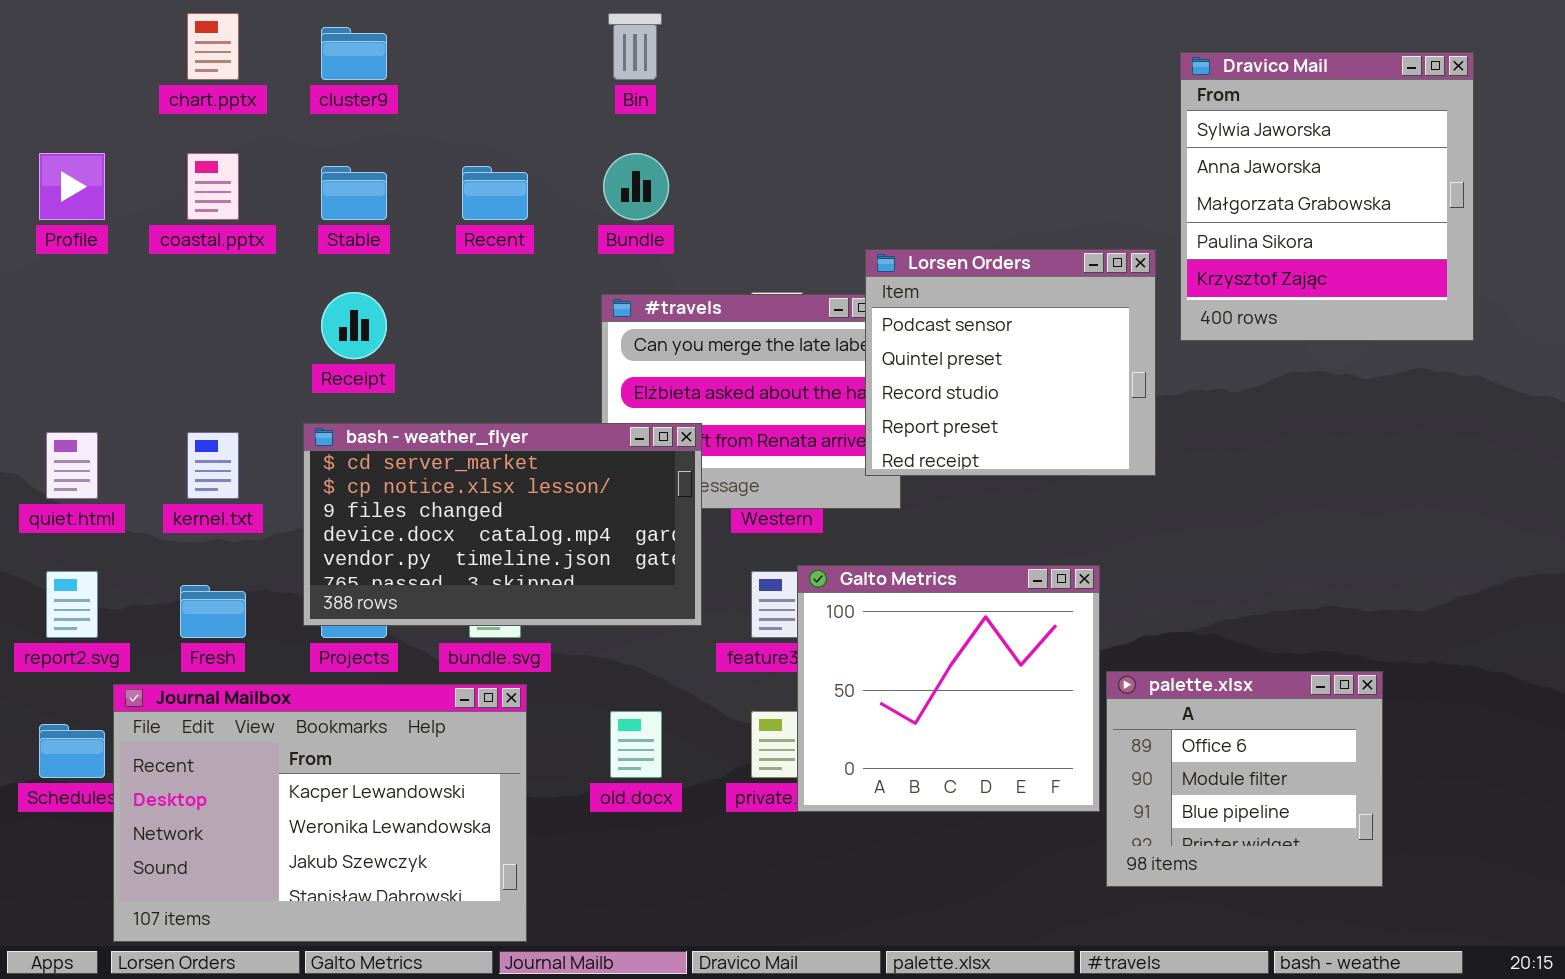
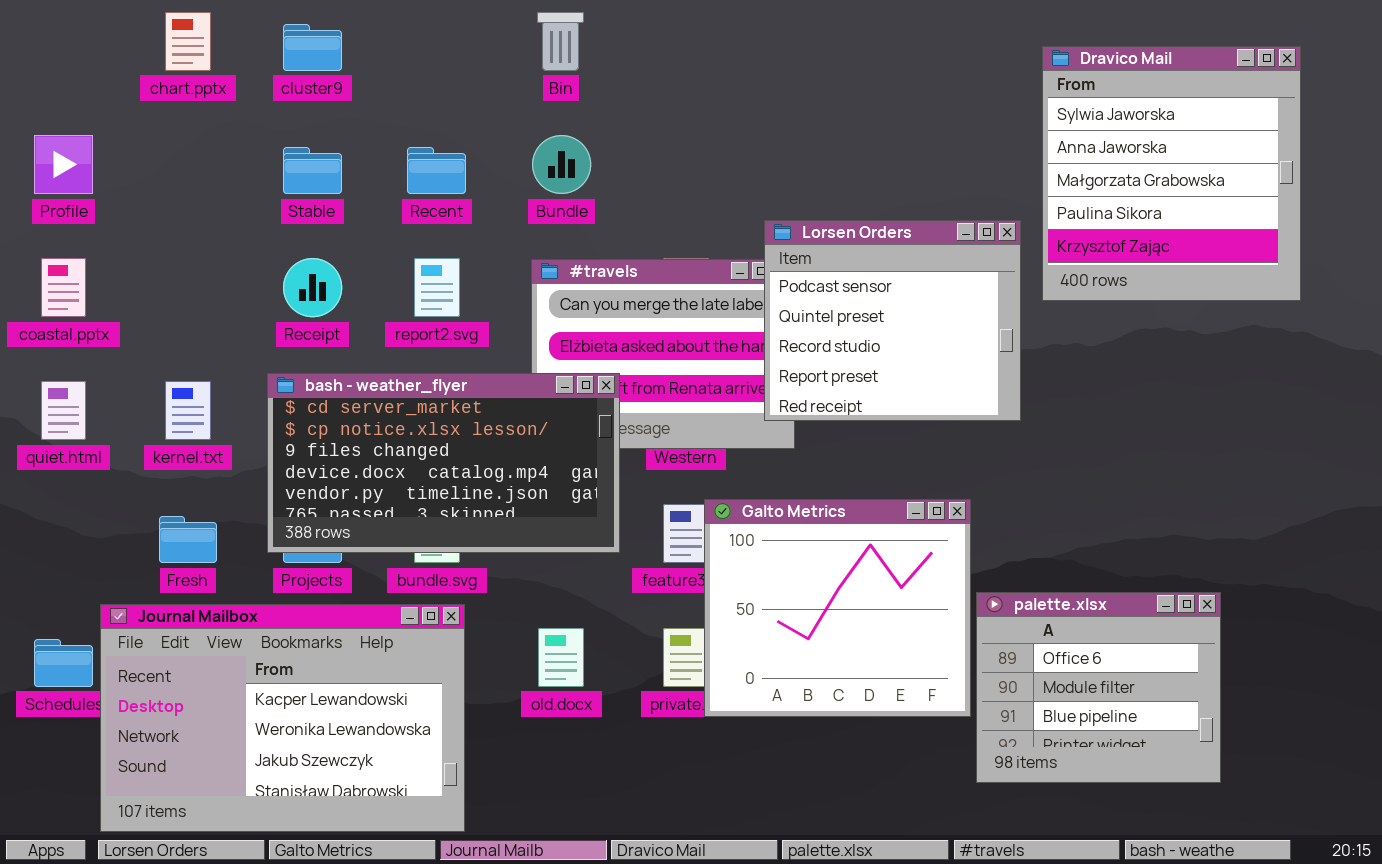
coastal.pptx: [187,153,239,220] -> [41,258,86,317], moved
report2.svg: [46,571,98,638] -> [414,258,460,317], moved

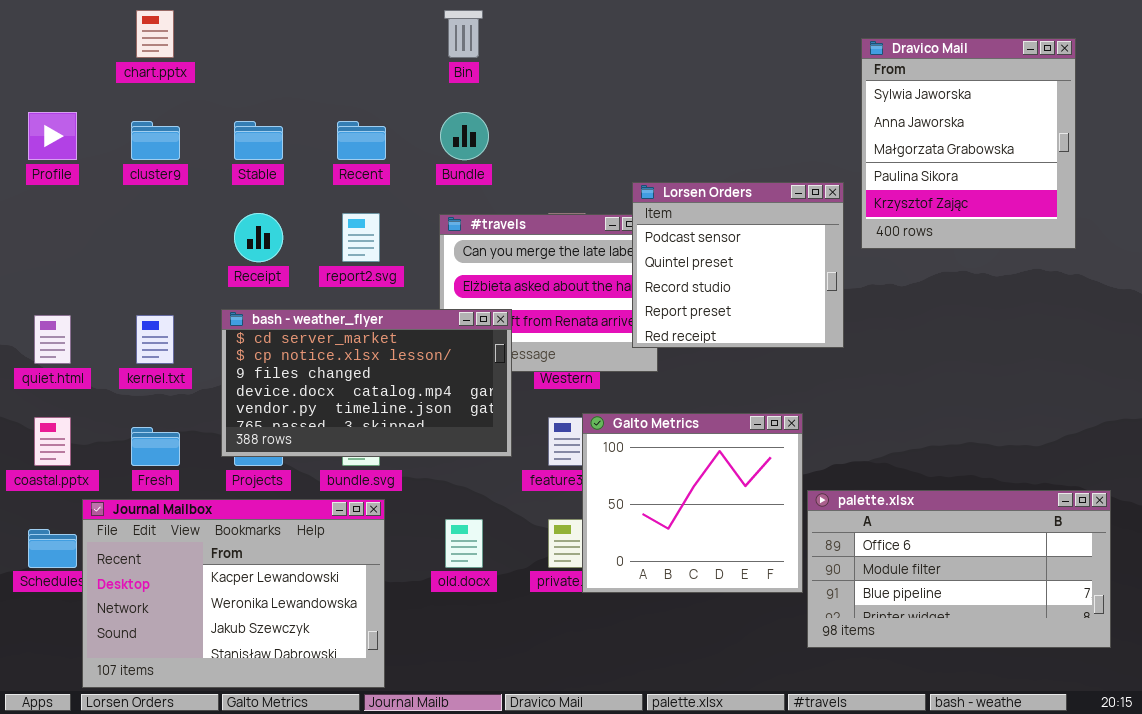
cluster9: [283,24,342,71] -> [131,121,180,160], moved
coastal.pptx: [41,258,86,317] -> [34,417,71,466], moved
palette.xlsx: [976,592,1221,783] -> [807,490,1111,648], resized

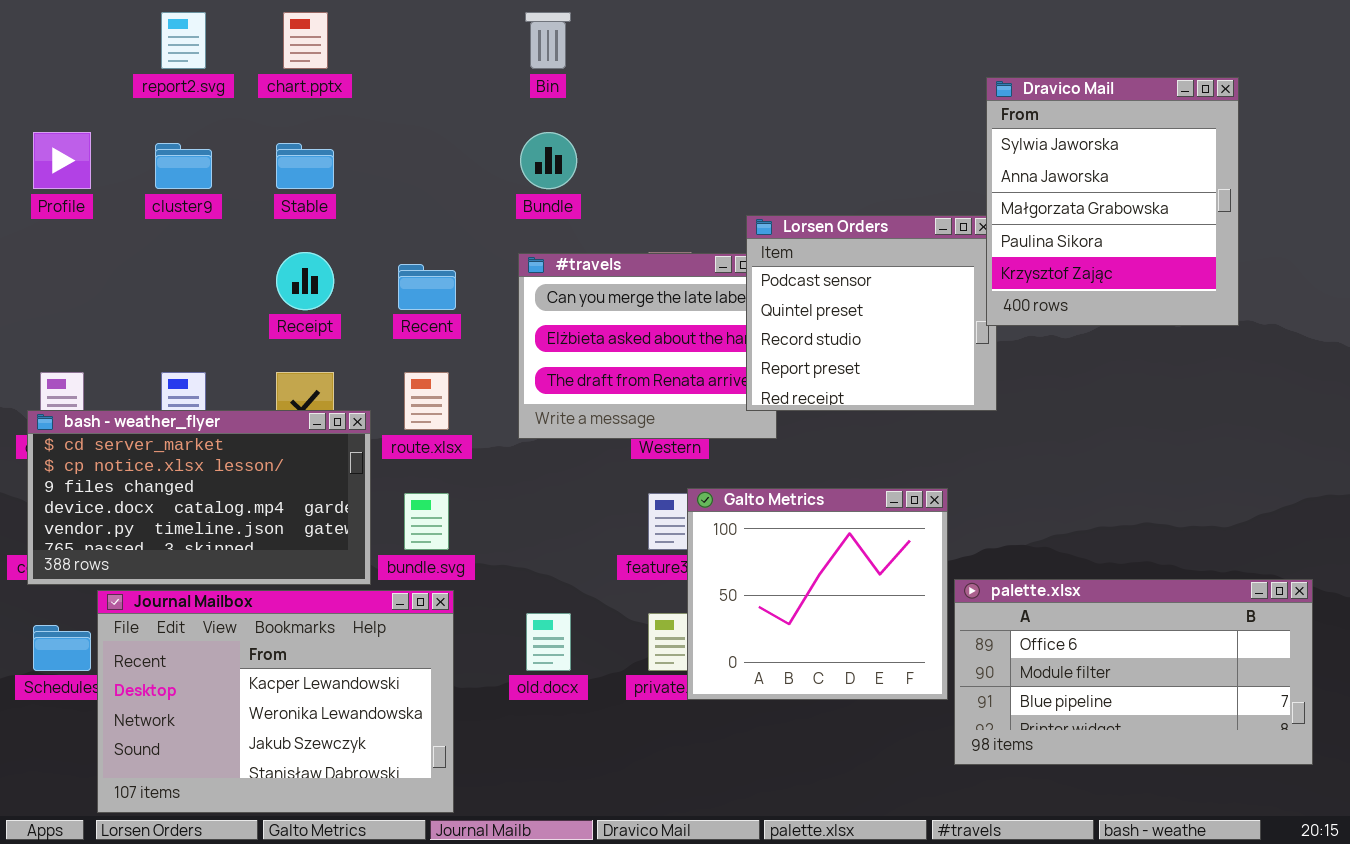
chart.pptx: [136,10,174,58] -> [283,12,328,69], moved
Dravico Mail: [861,38,1076,249] -> [986,77,1239,326], moved
Recent: [337,121,386,160] -> [398,264,456,310], moved
report2.svg: [342,213,380,262] -> [161,12,206,69], moved
bash - weather_flyer: [221,309,512,457] -> [27,410,371,585], moved

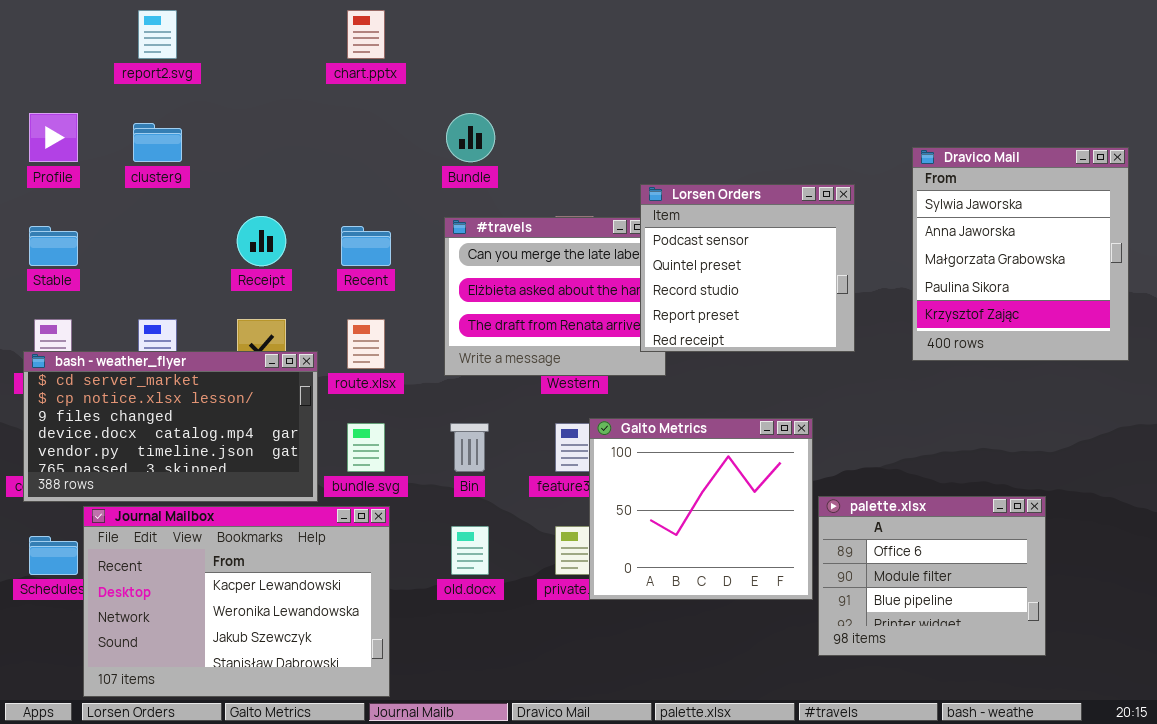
chart.pptx: [283,12,328,69] -> [347,10,385,59], moved
Bin: [525,12,571,69] -> [450,423,489,472], moved
Dravico Mail: [986,77,1239,326] -> [912,147,1129,361], moved
Stable: [276,143,334,189] -> [29,226,78,266], moved
palette.xlsx: [954,579,1313,765] -> [818,496,1046,656], resized

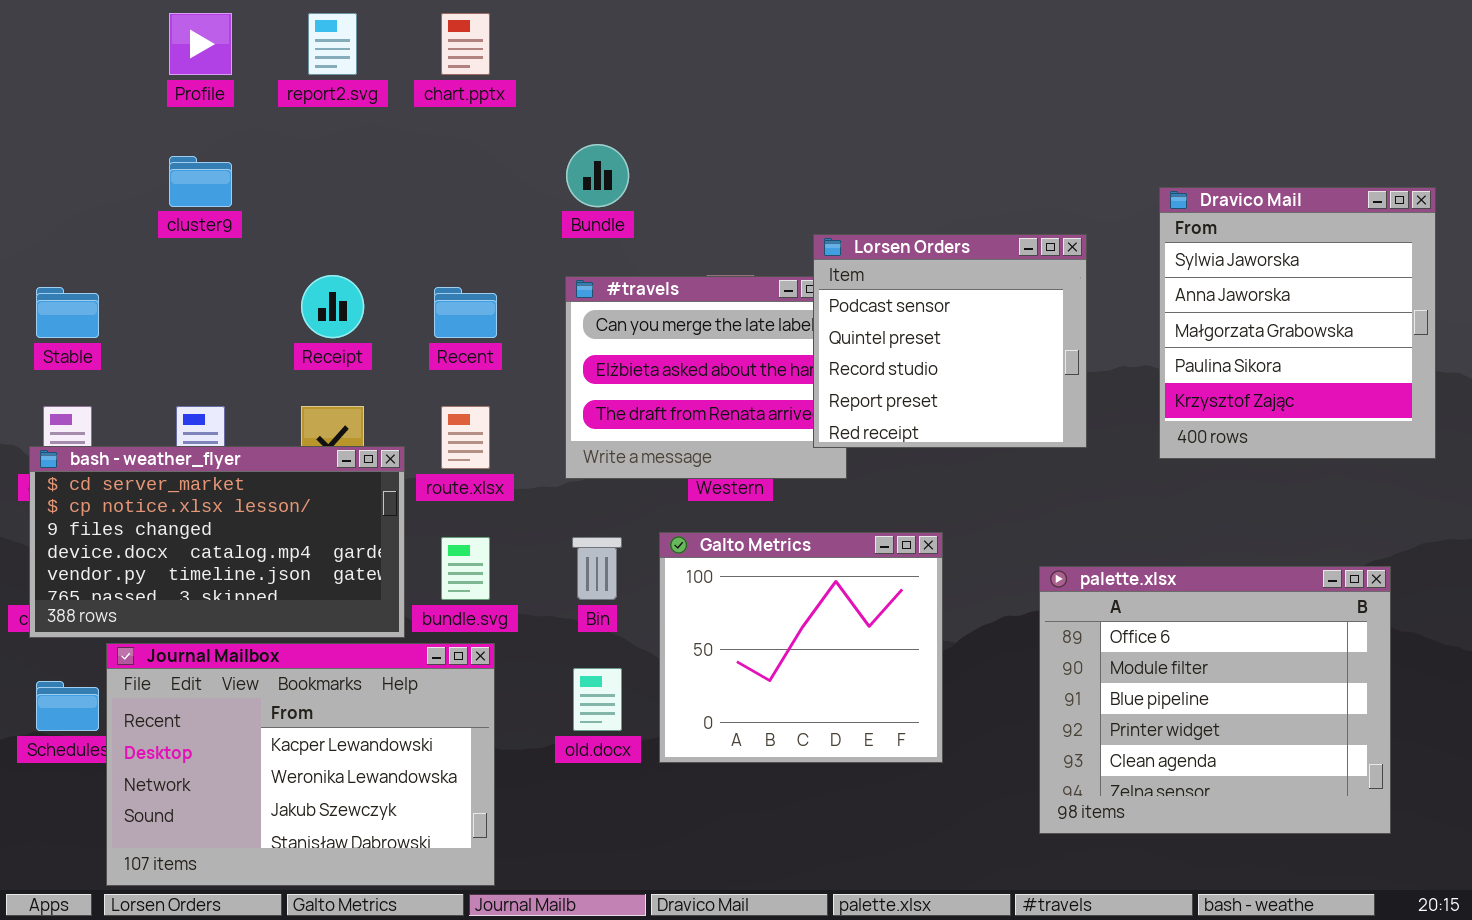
report2.svg: [138,10,177,59] -> [308,13,357,75], moved
Profile: [29,113,78,162] -> [169,13,232,75], moved
Galto Metrics: [589,418,813,600] -> [659,532,943,763], moved
palette.xlsx: [818,496,1046,656] -> [1039,566,1391,834], resized

